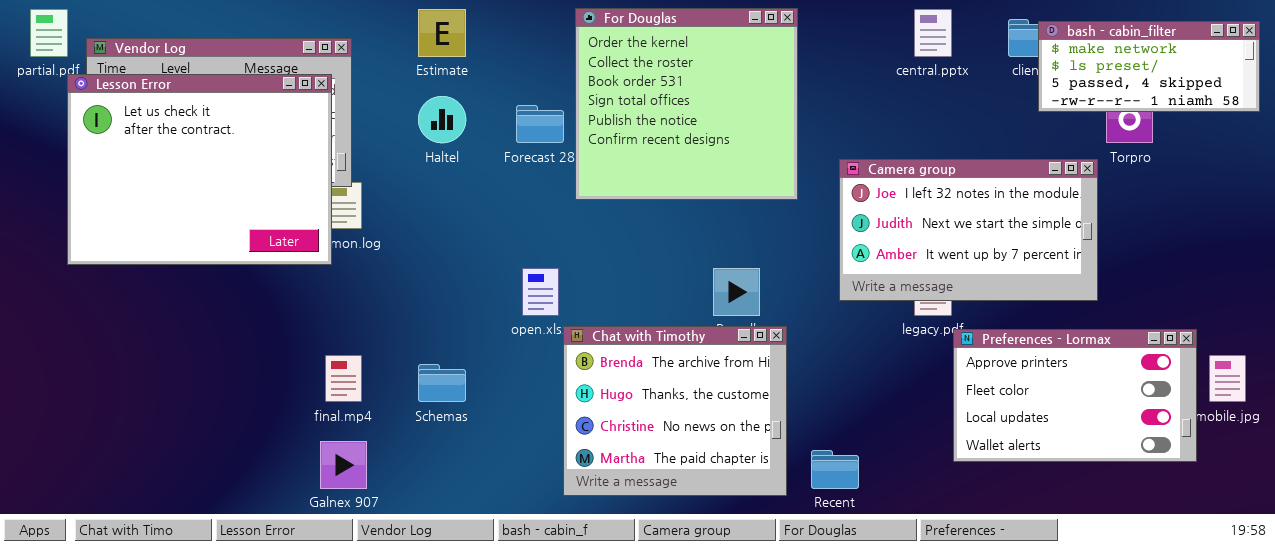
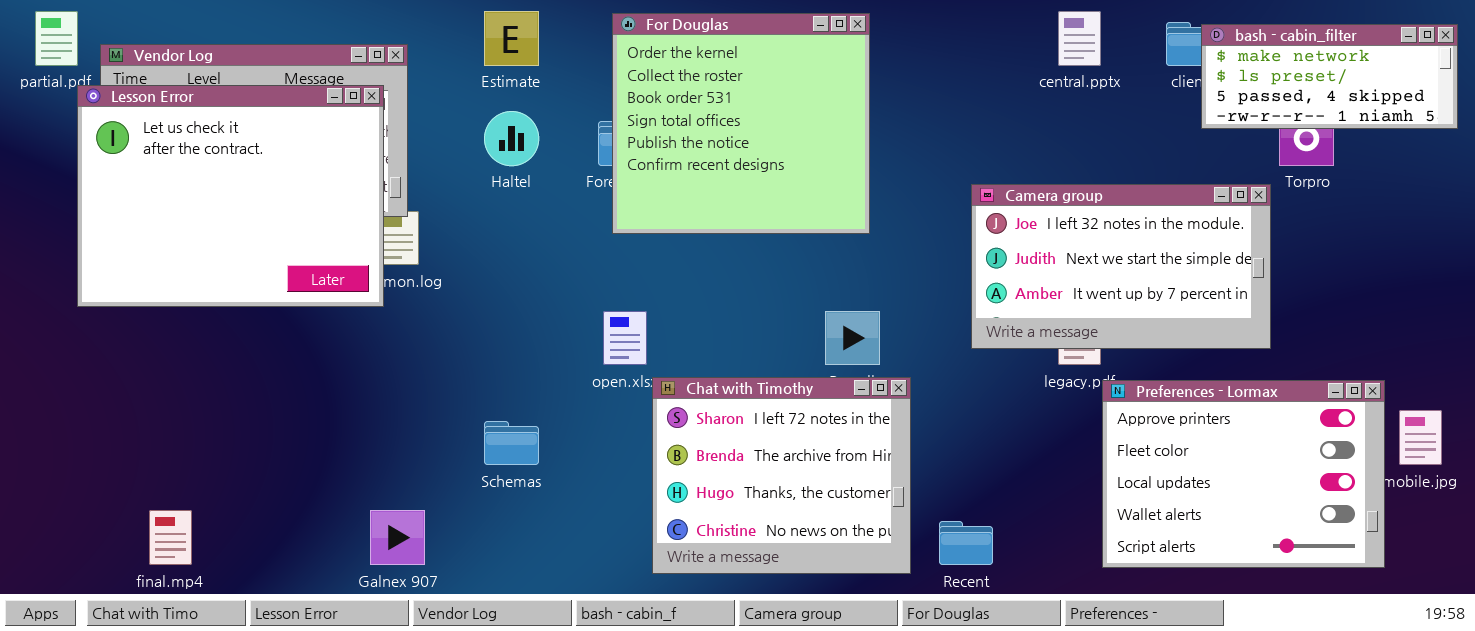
For Douglas: [575,8,798,200] -> [612,13,870,234], moved
Chat with Timothy: [563,326,787,496] -> [652,377,911,574], scrolled up 1 row
Preferences - Lormax: [953,329,1197,462] -> [1102,380,1385,568], resized
final.mp4: [325,355,362,402] -> [149,510,192,565], moved

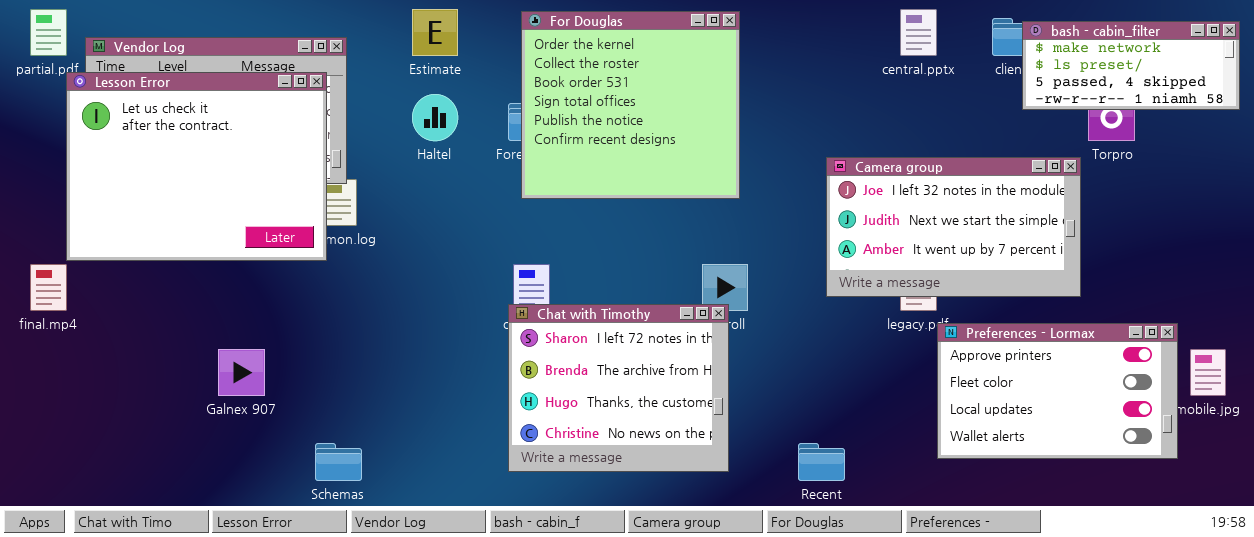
Chat with Timothy: [652,377,911,574] -> [508,304,729,472], moved
Preferences - Lormax: [1102,380,1385,568] -> [937,323,1178,459], resized
Schemas: [484,421,539,465] -> [315,443,362,481], moved
final.mp4: [149,510,192,565] -> [30,264,67,311], moved
Galnex 907: [370,510,425,565] -> [218,349,265,396], moved

